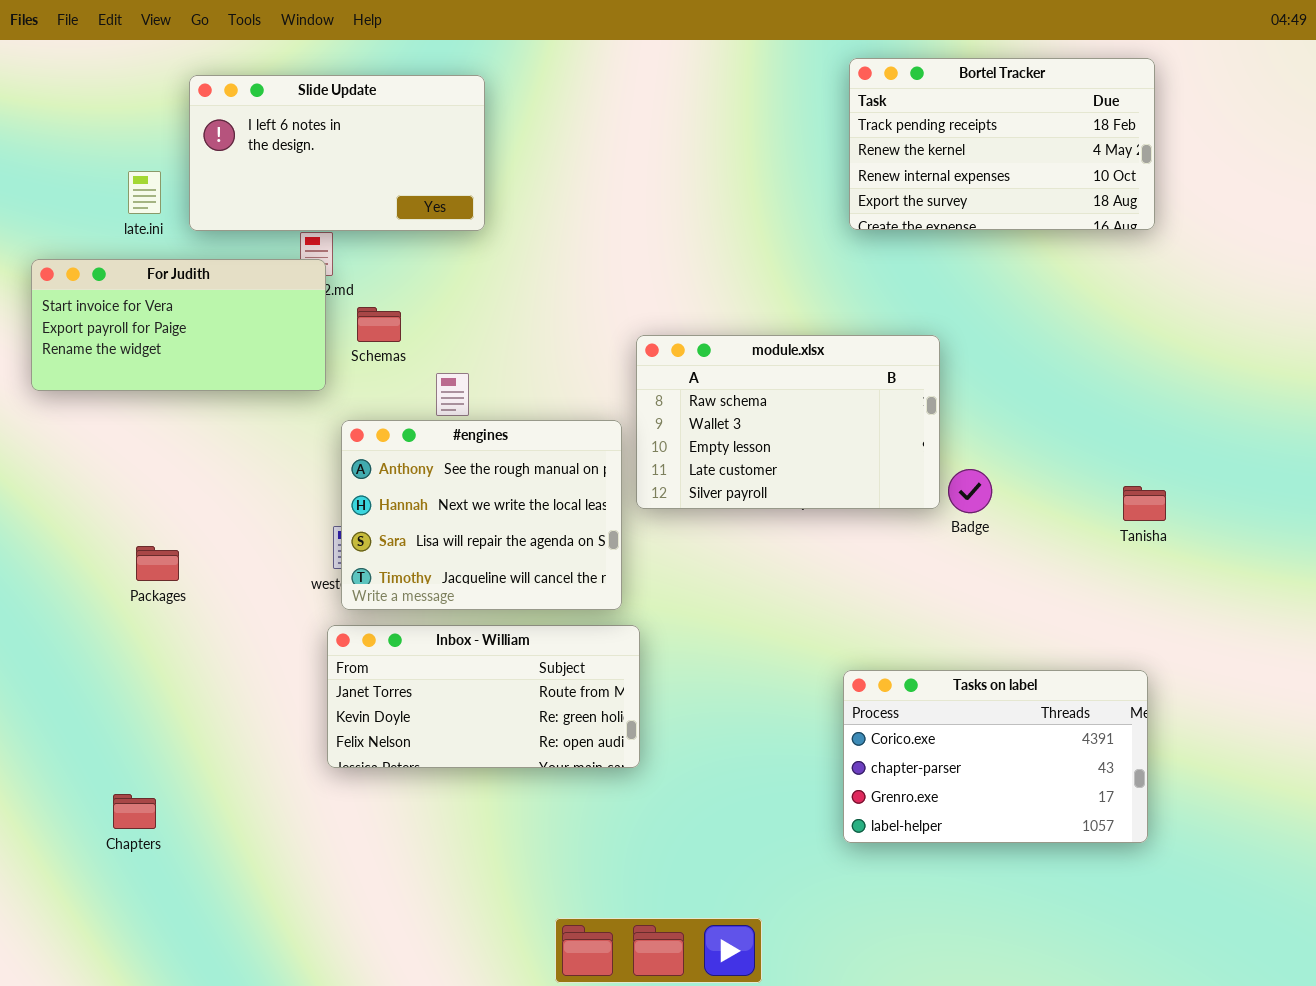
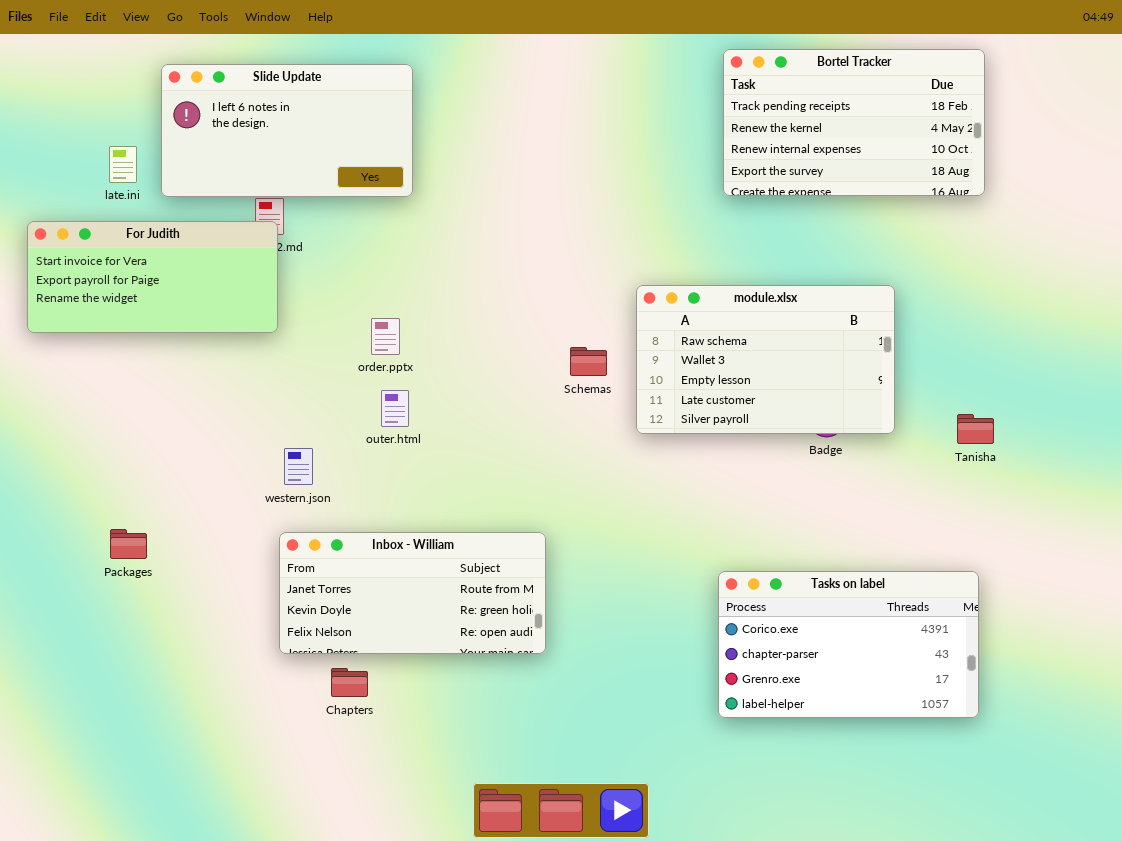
Schemas: [357,307,401,342] -> [570,347,607,376], moved
module.xlsx: [636,335,940,509] -> [636,285,895,434], moved
#engines: [341,420,622,610] -> none, closed
Packages: [136,546,179,581] -> [110,529,147,559], moved
Chapters: [113,794,156,829] -> [331,668,368,697], moved

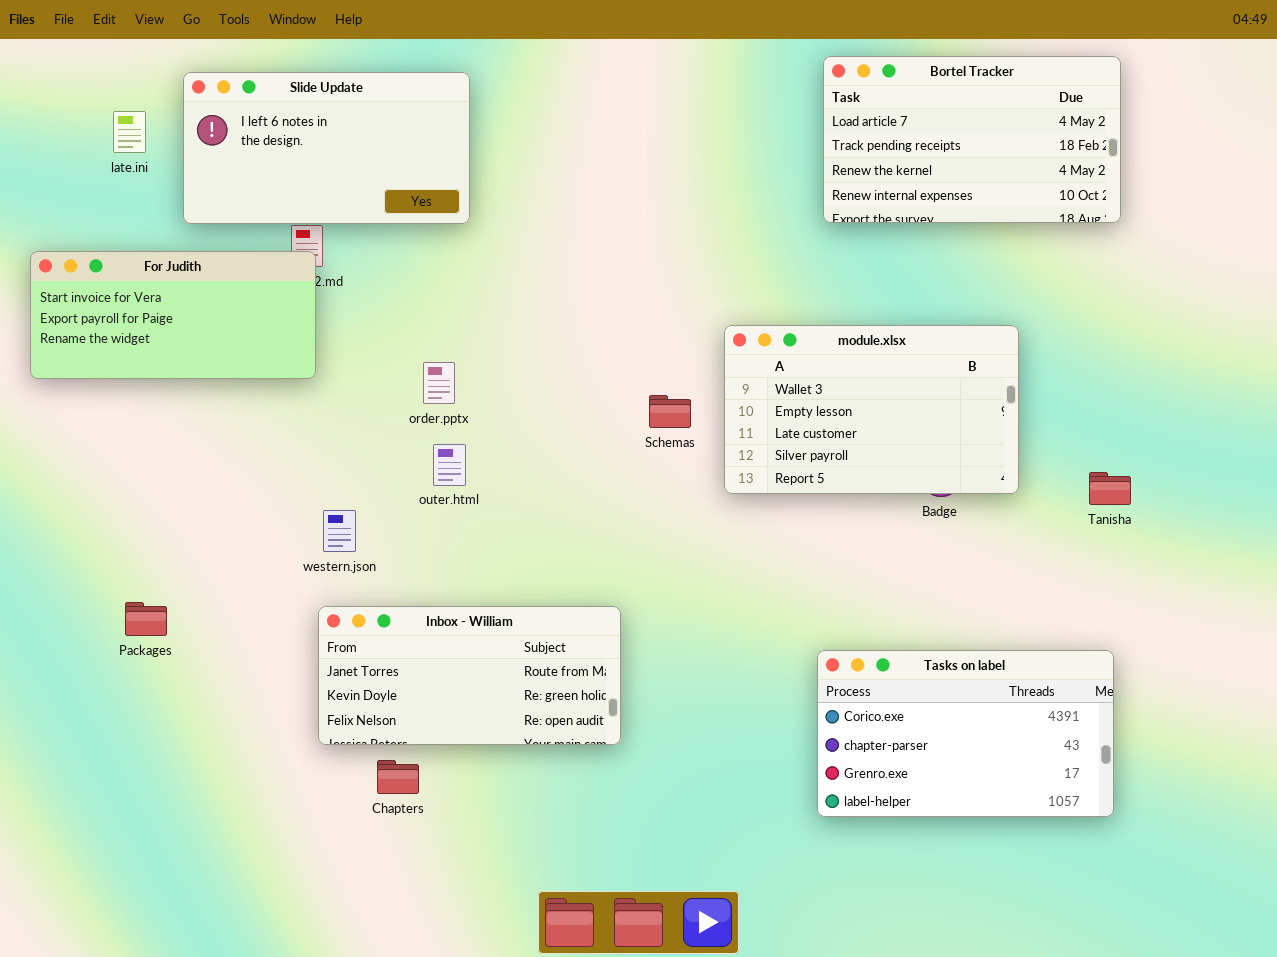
Bortel Tracker: [723,49,985,196] -> [823,56,1121,223], scrolled up 1 row
late.ini: [109,146,137,183] -> [113,111,146,153], moved
module.xlsx: [636,285,895,434] -> [724,325,1019,494], scrolled down 1 row

